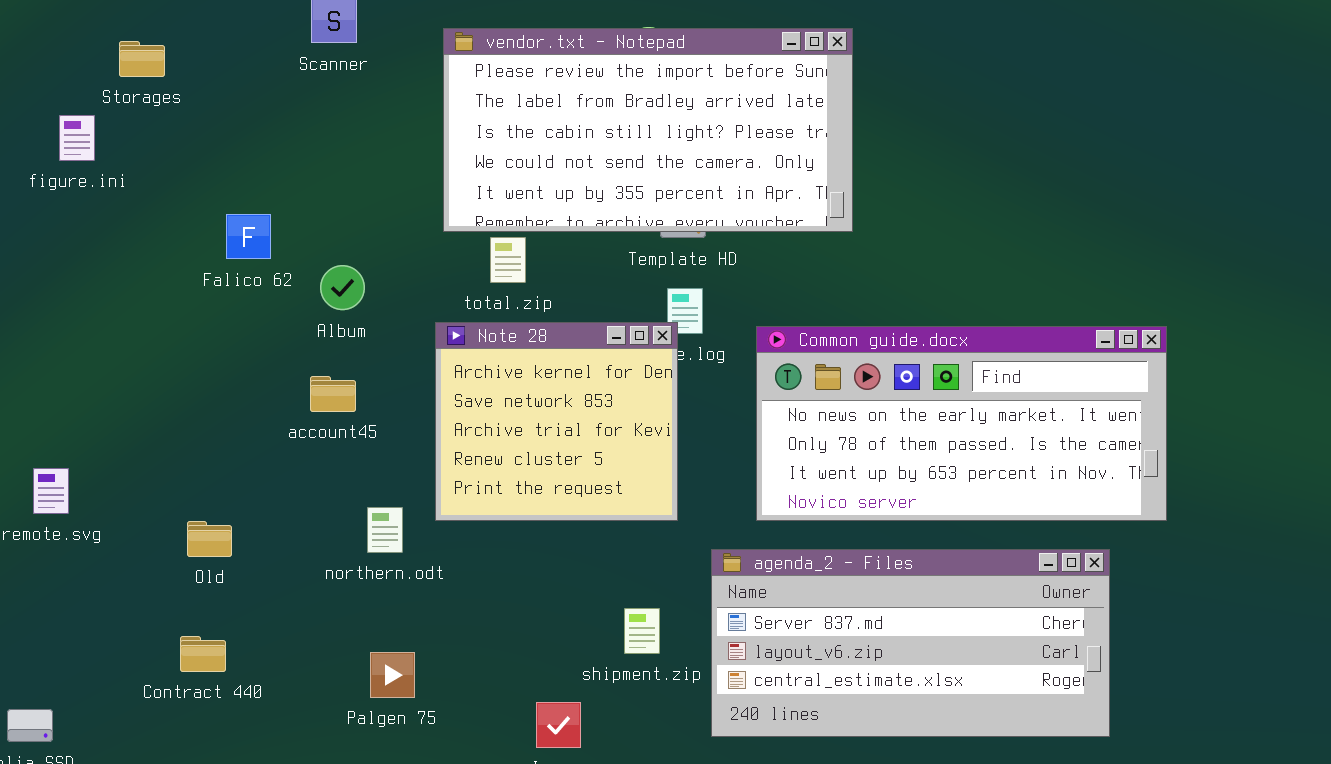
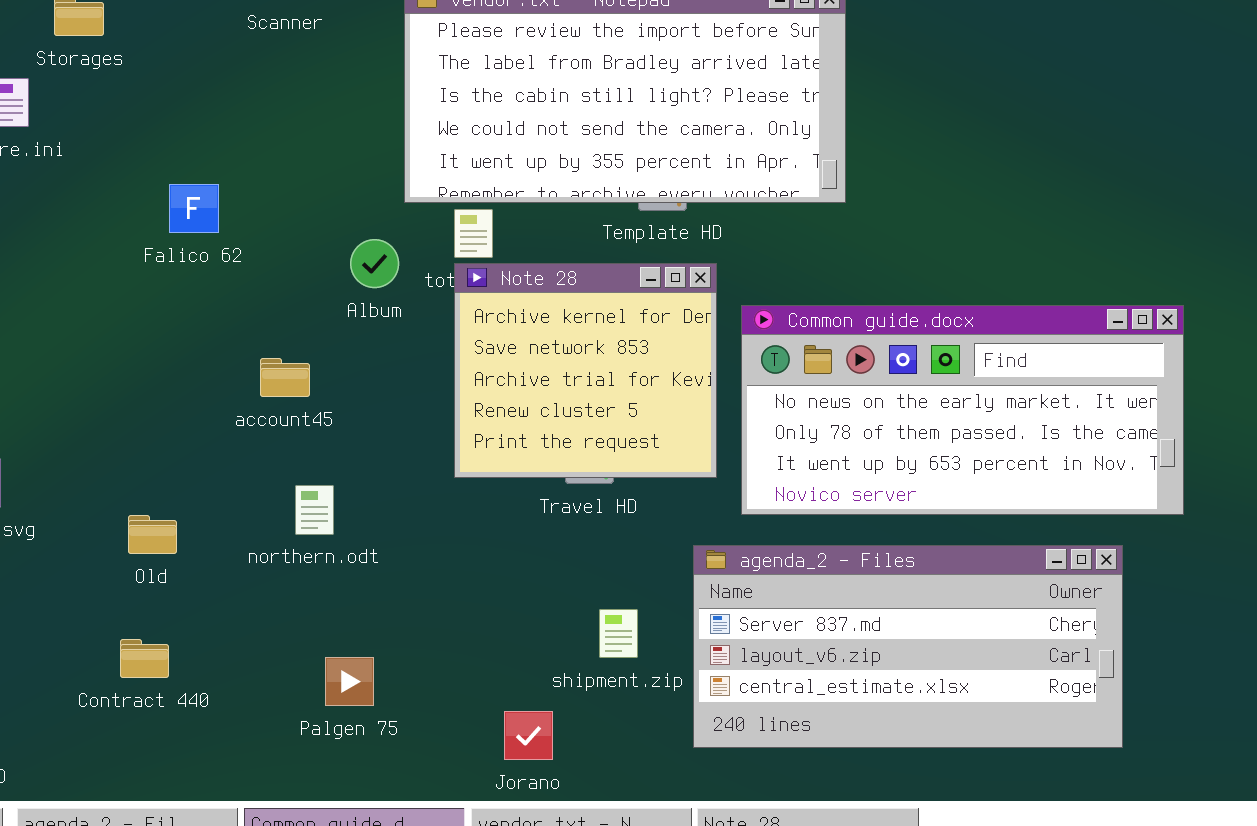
Album: [320,265,365,310] -> [350,239,399,288], moved
Note 28: [435,322,678,521] -> [454,263,717,478], moved
northern.odt: [367,507,403,553] -> [295,485,334,535], moved

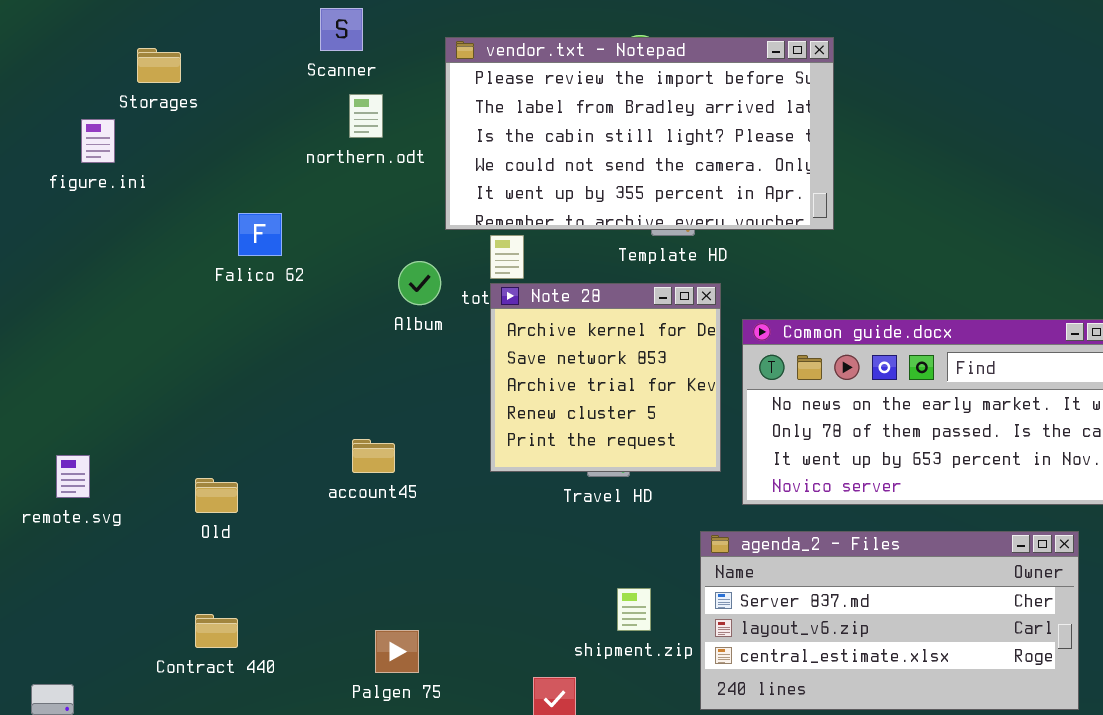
account45: [260,358,310,397] -> [352,439,395,473], moved
northern.odt: [295,485,334,535] -> [349,94,383,138], moved
Old: [128,515,177,554] -> [195,478,238,513], moved

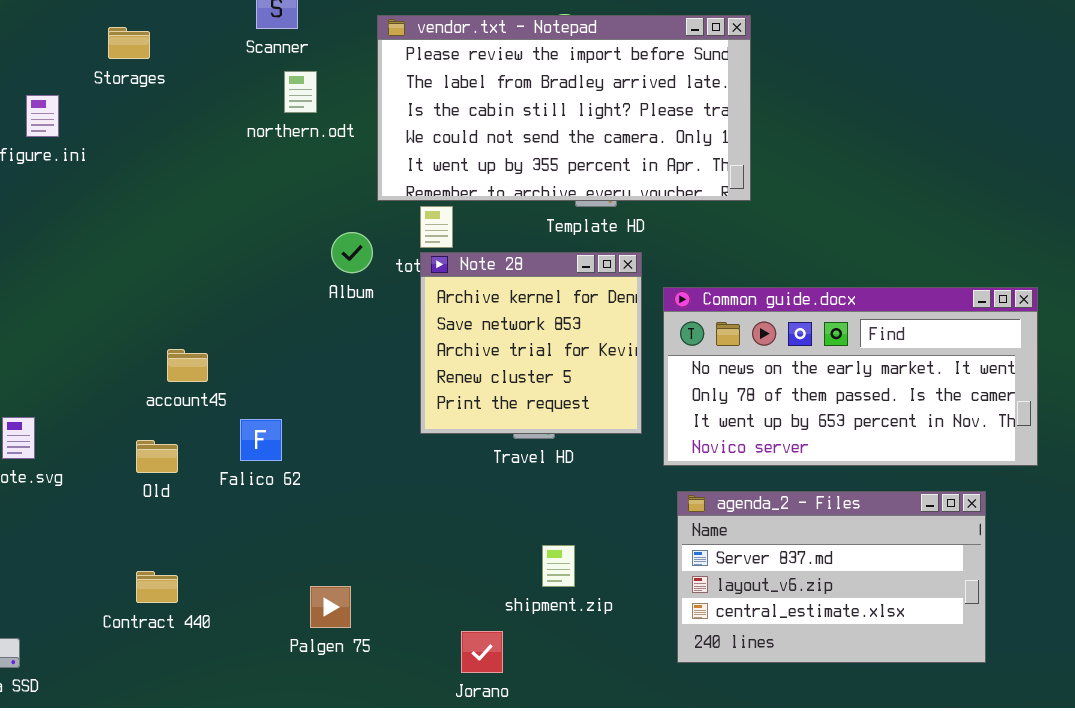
Storages: [137,48,181,83] -> [108,27,150,59], moved
Falico 62: [238,213,282,256] -> [240,419,282,461], moved
account45: [352,439,395,473] -> [167,349,208,382], moved
agenda_2 - Files: [700,531,1079,710] -> [677,491,986,663], resized

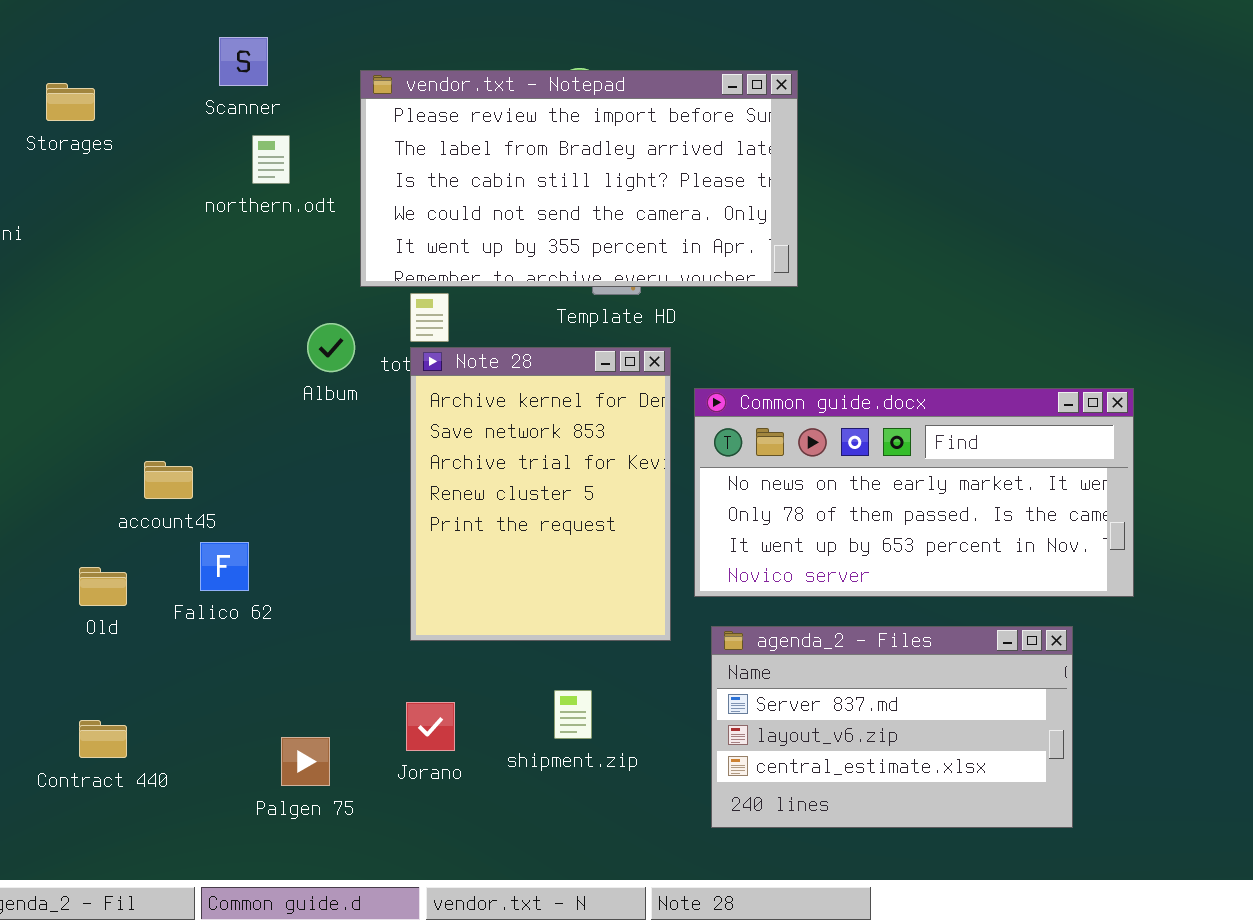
Note 28: [420,252,642,434] -> [410,347,671,641], resized
account45: [167,349,208,382] -> [144,461,193,499], moved
Jorano: [461,631,503,673] -> [406,702,455,751], moved

